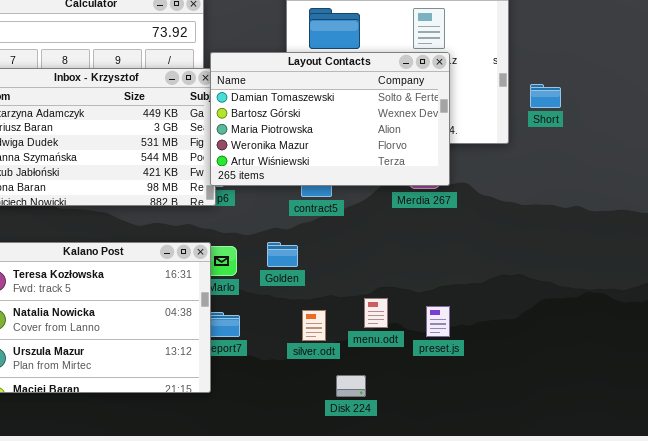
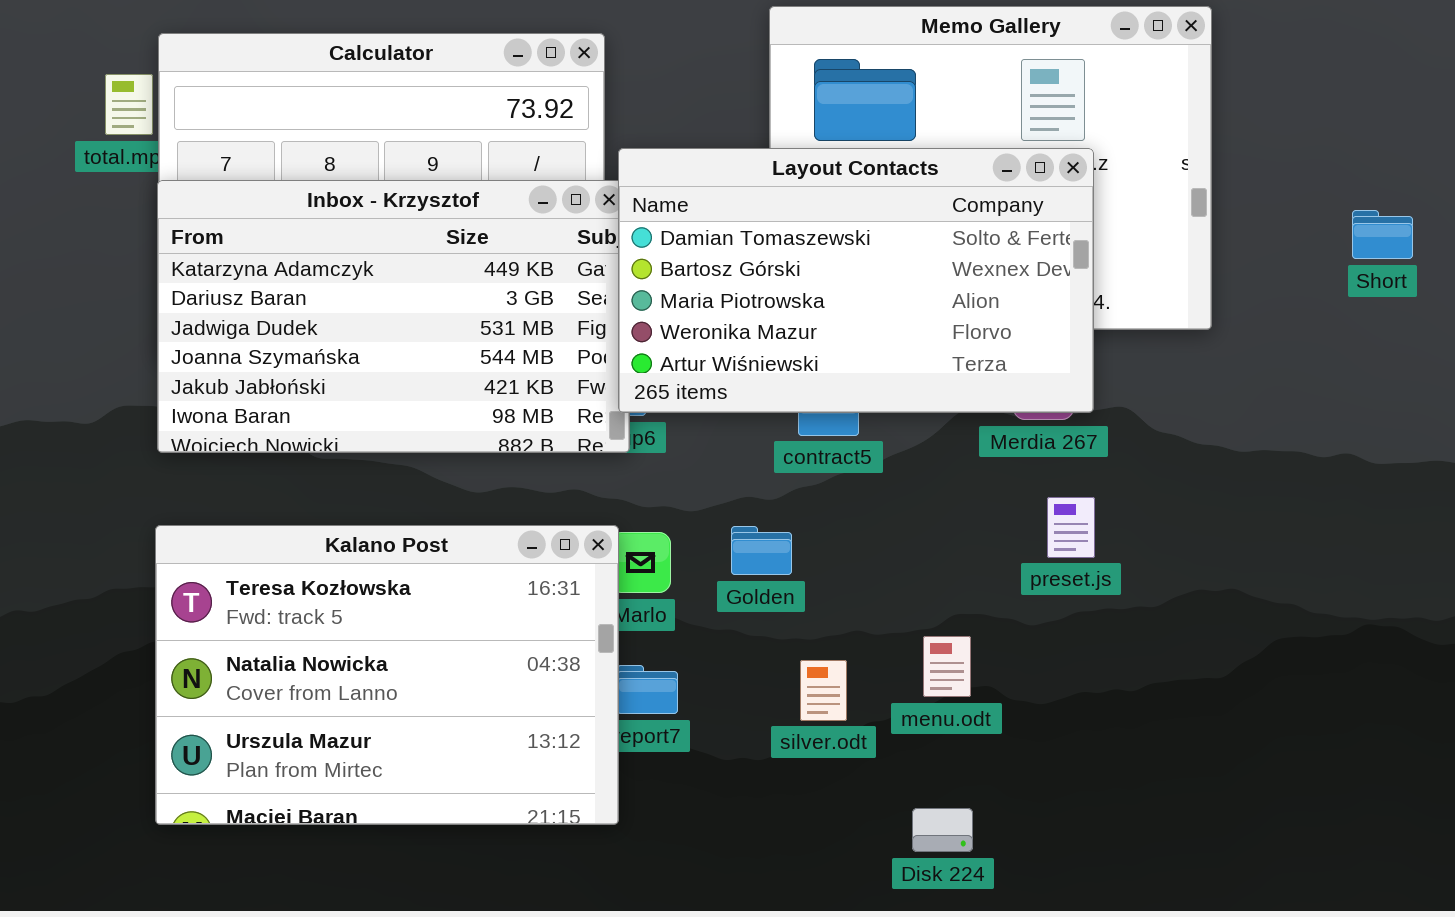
Short: [530,84,561,108] -> [1352,210,1413,259], moved
preset.js: [426,306,450,337] -> [1047,497,1095,558], moved
Disk 224: [336,375,366,397] -> [912,808,973,852], moved

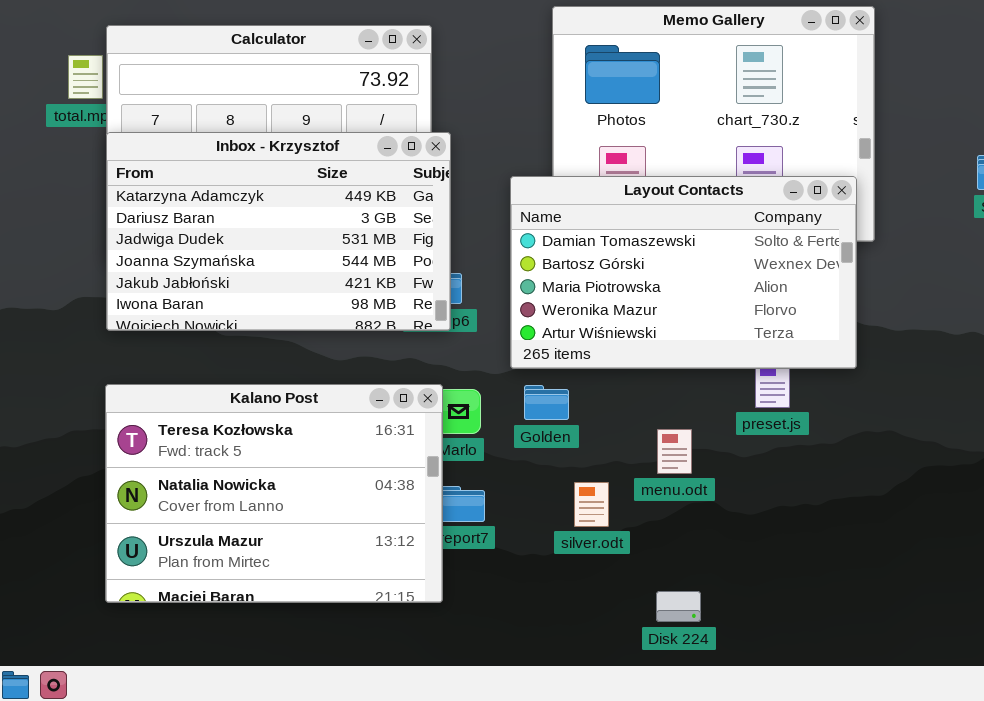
Layout Contacts: [618,148,1094,413] -> [510,176,857,369], moved
menu.odt: [923,636,971,697] -> [657,429,692,474], moved

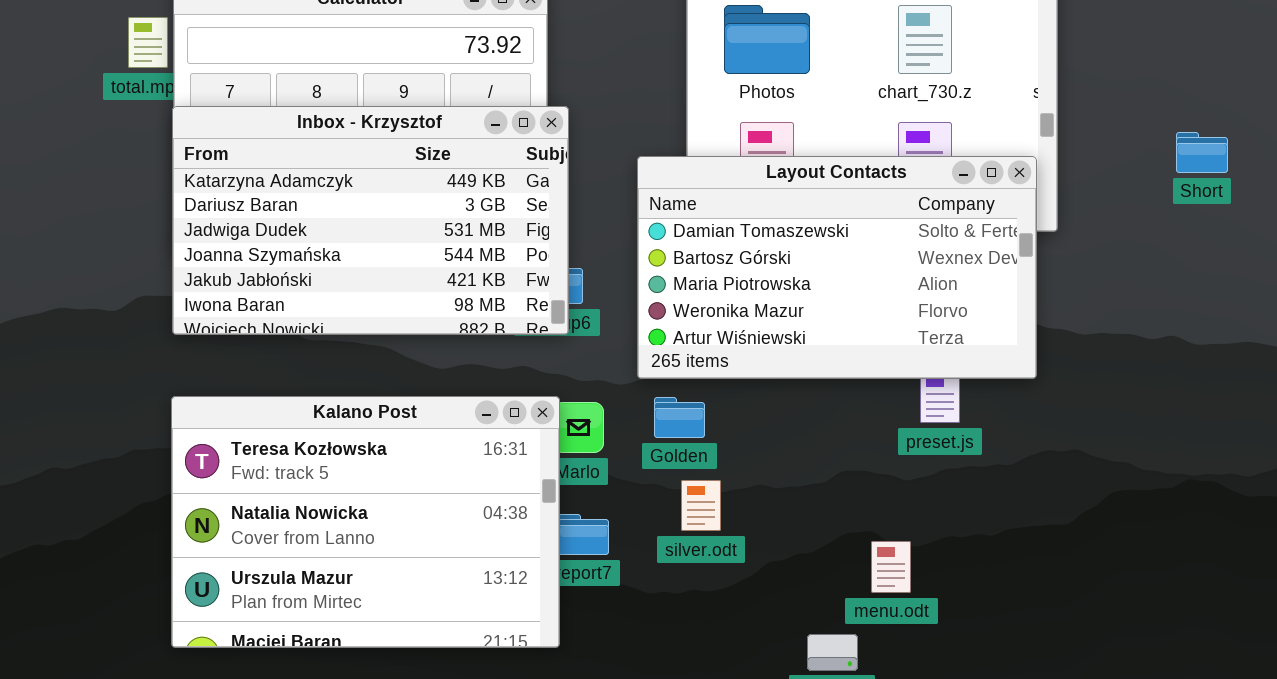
menu.odt: [657,429,692,474] -> [871,541,911,593], moved
silver.odt: [574,482,609,527] -> [681,480,721,531], moved

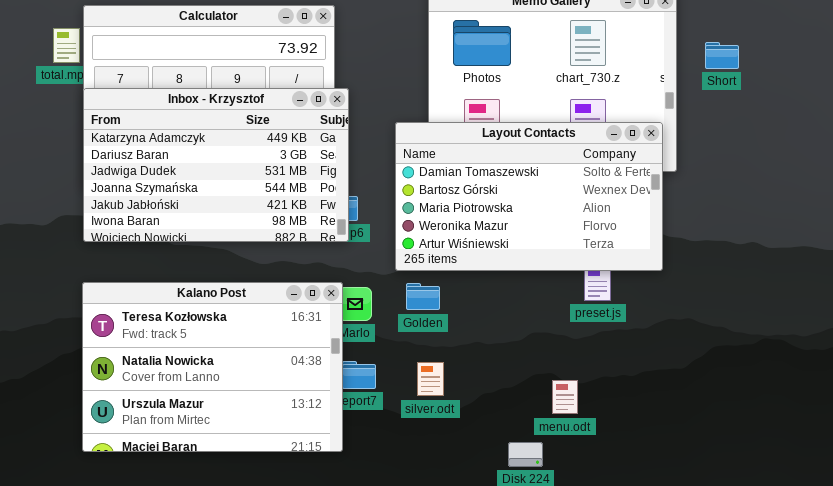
Short: [1176,132,1228,173] -> [705,42,739,69], moved
silver.odt: [681,480,721,531] -> [417,362,444,396], moved

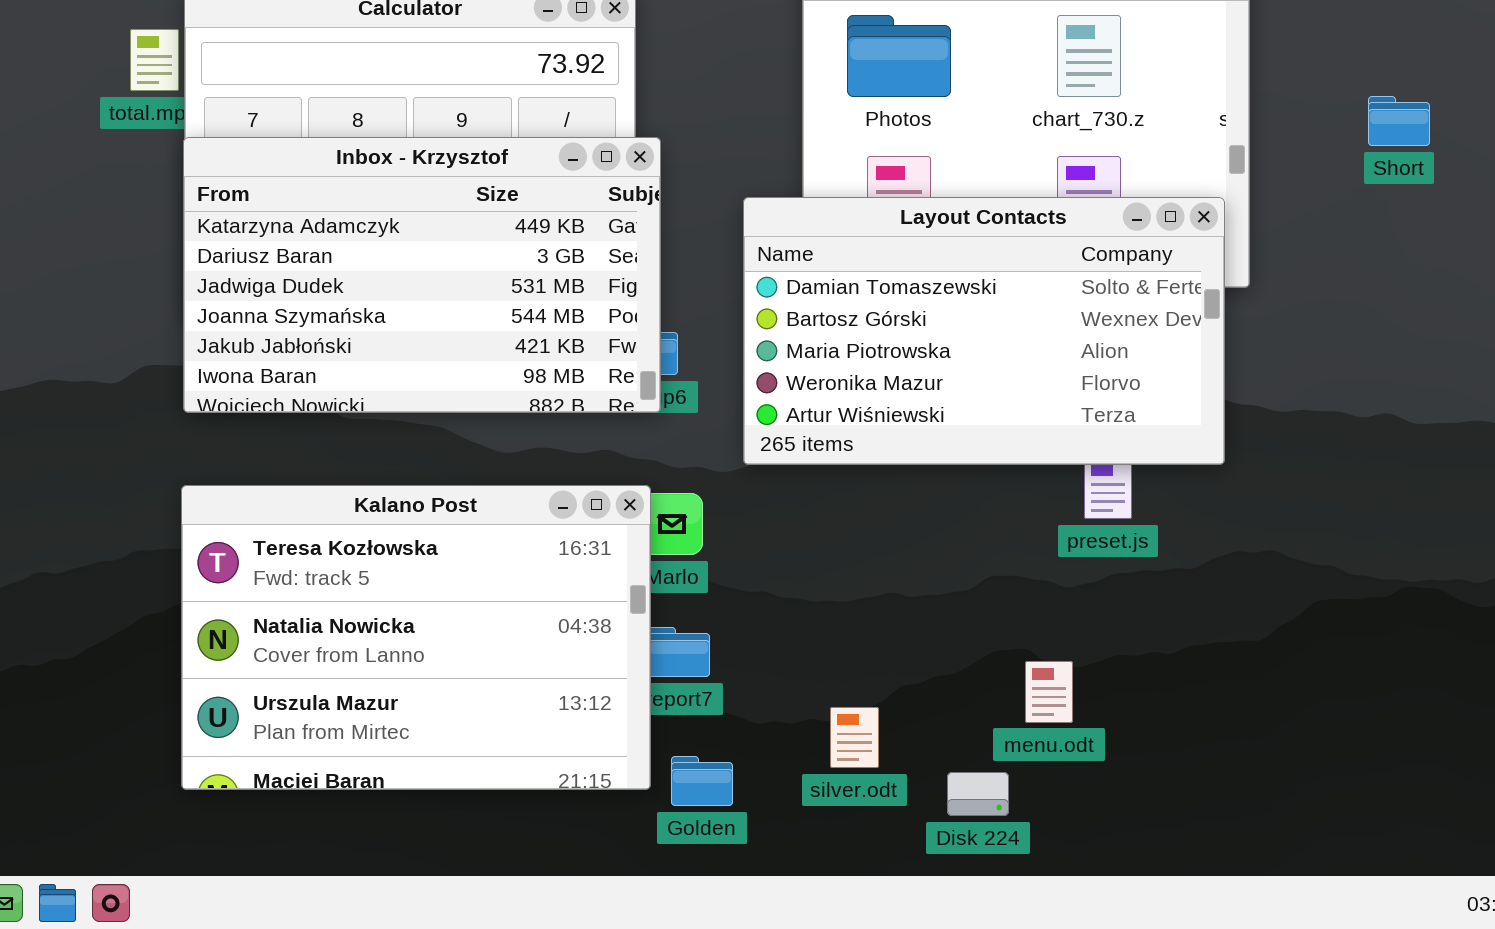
Short: [705,42,739,69] -> [1368,96,1430,146], moved
Golden: [406,283,440,310] -> [671,756,733,806], moved
silver.odt: [417,362,444,396] -> [830,707,879,768], moved

